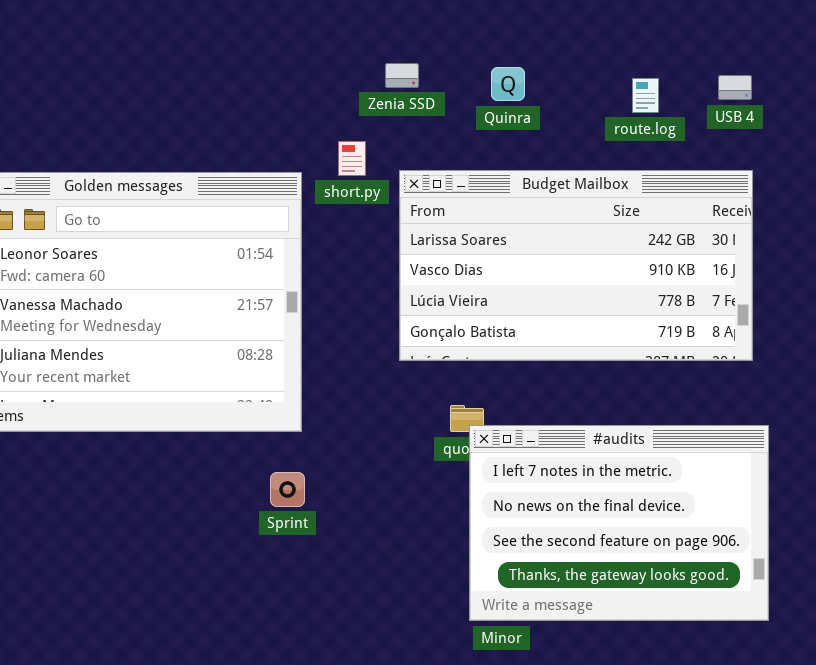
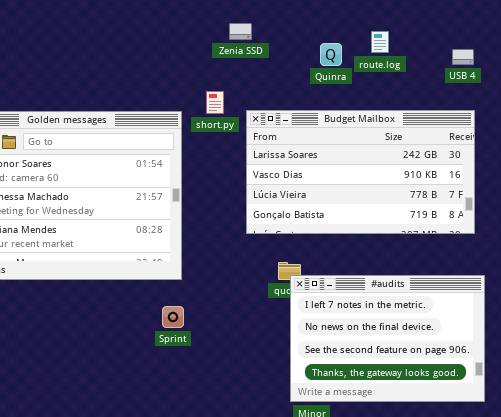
Zenia SSD: [385,63,419,88] -> [229,23,252,40], moved
Quinra: [491,67,525,101] -> [320,43,342,66], moved
route.log: [632,78,659,113] -> [371,31,389,53], moved

